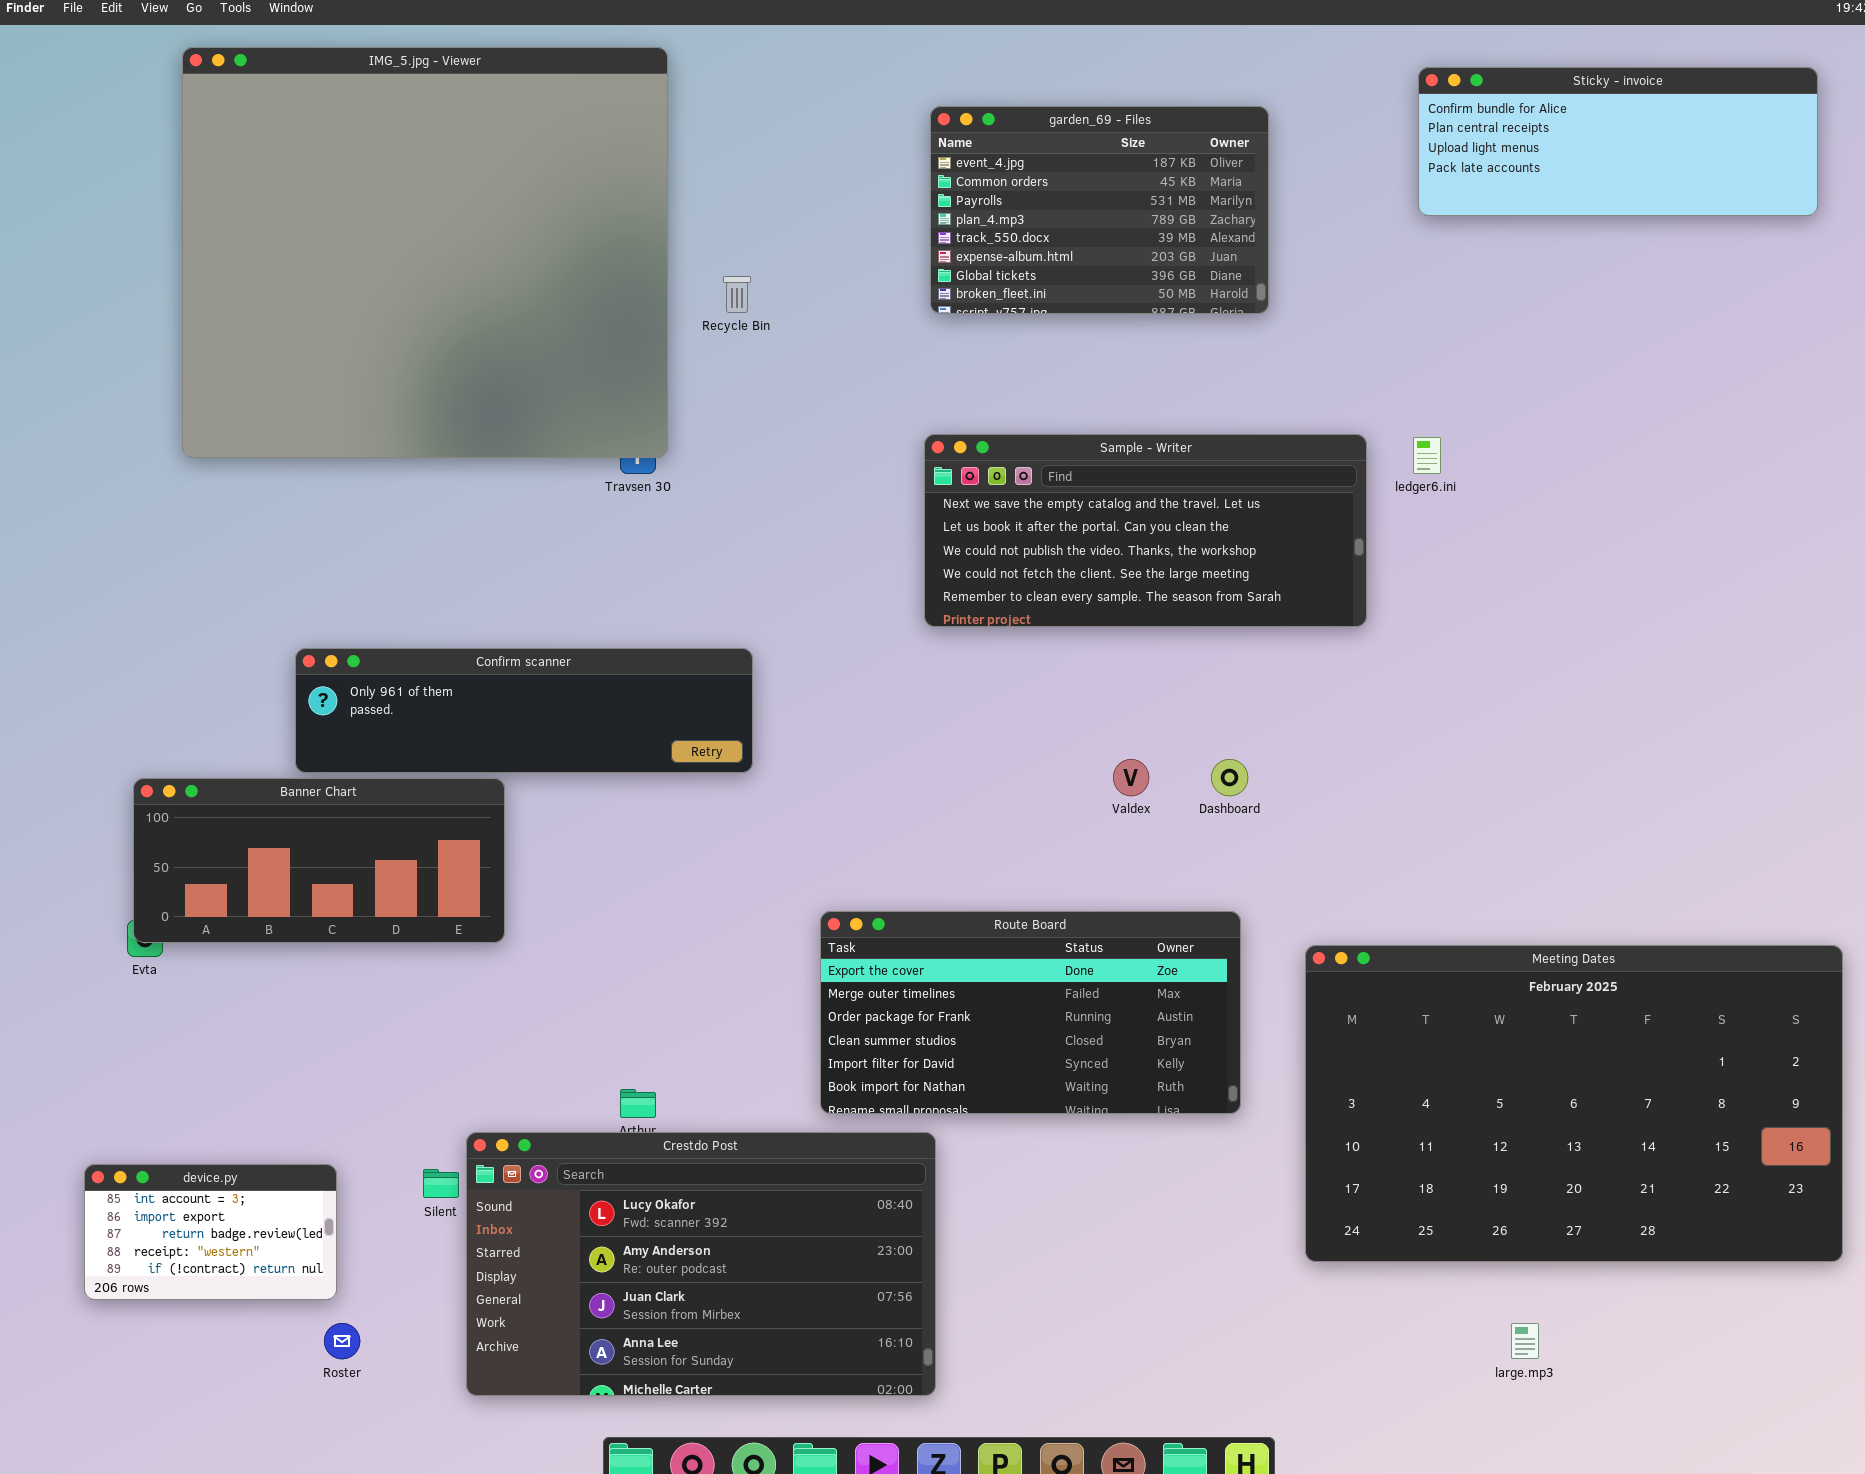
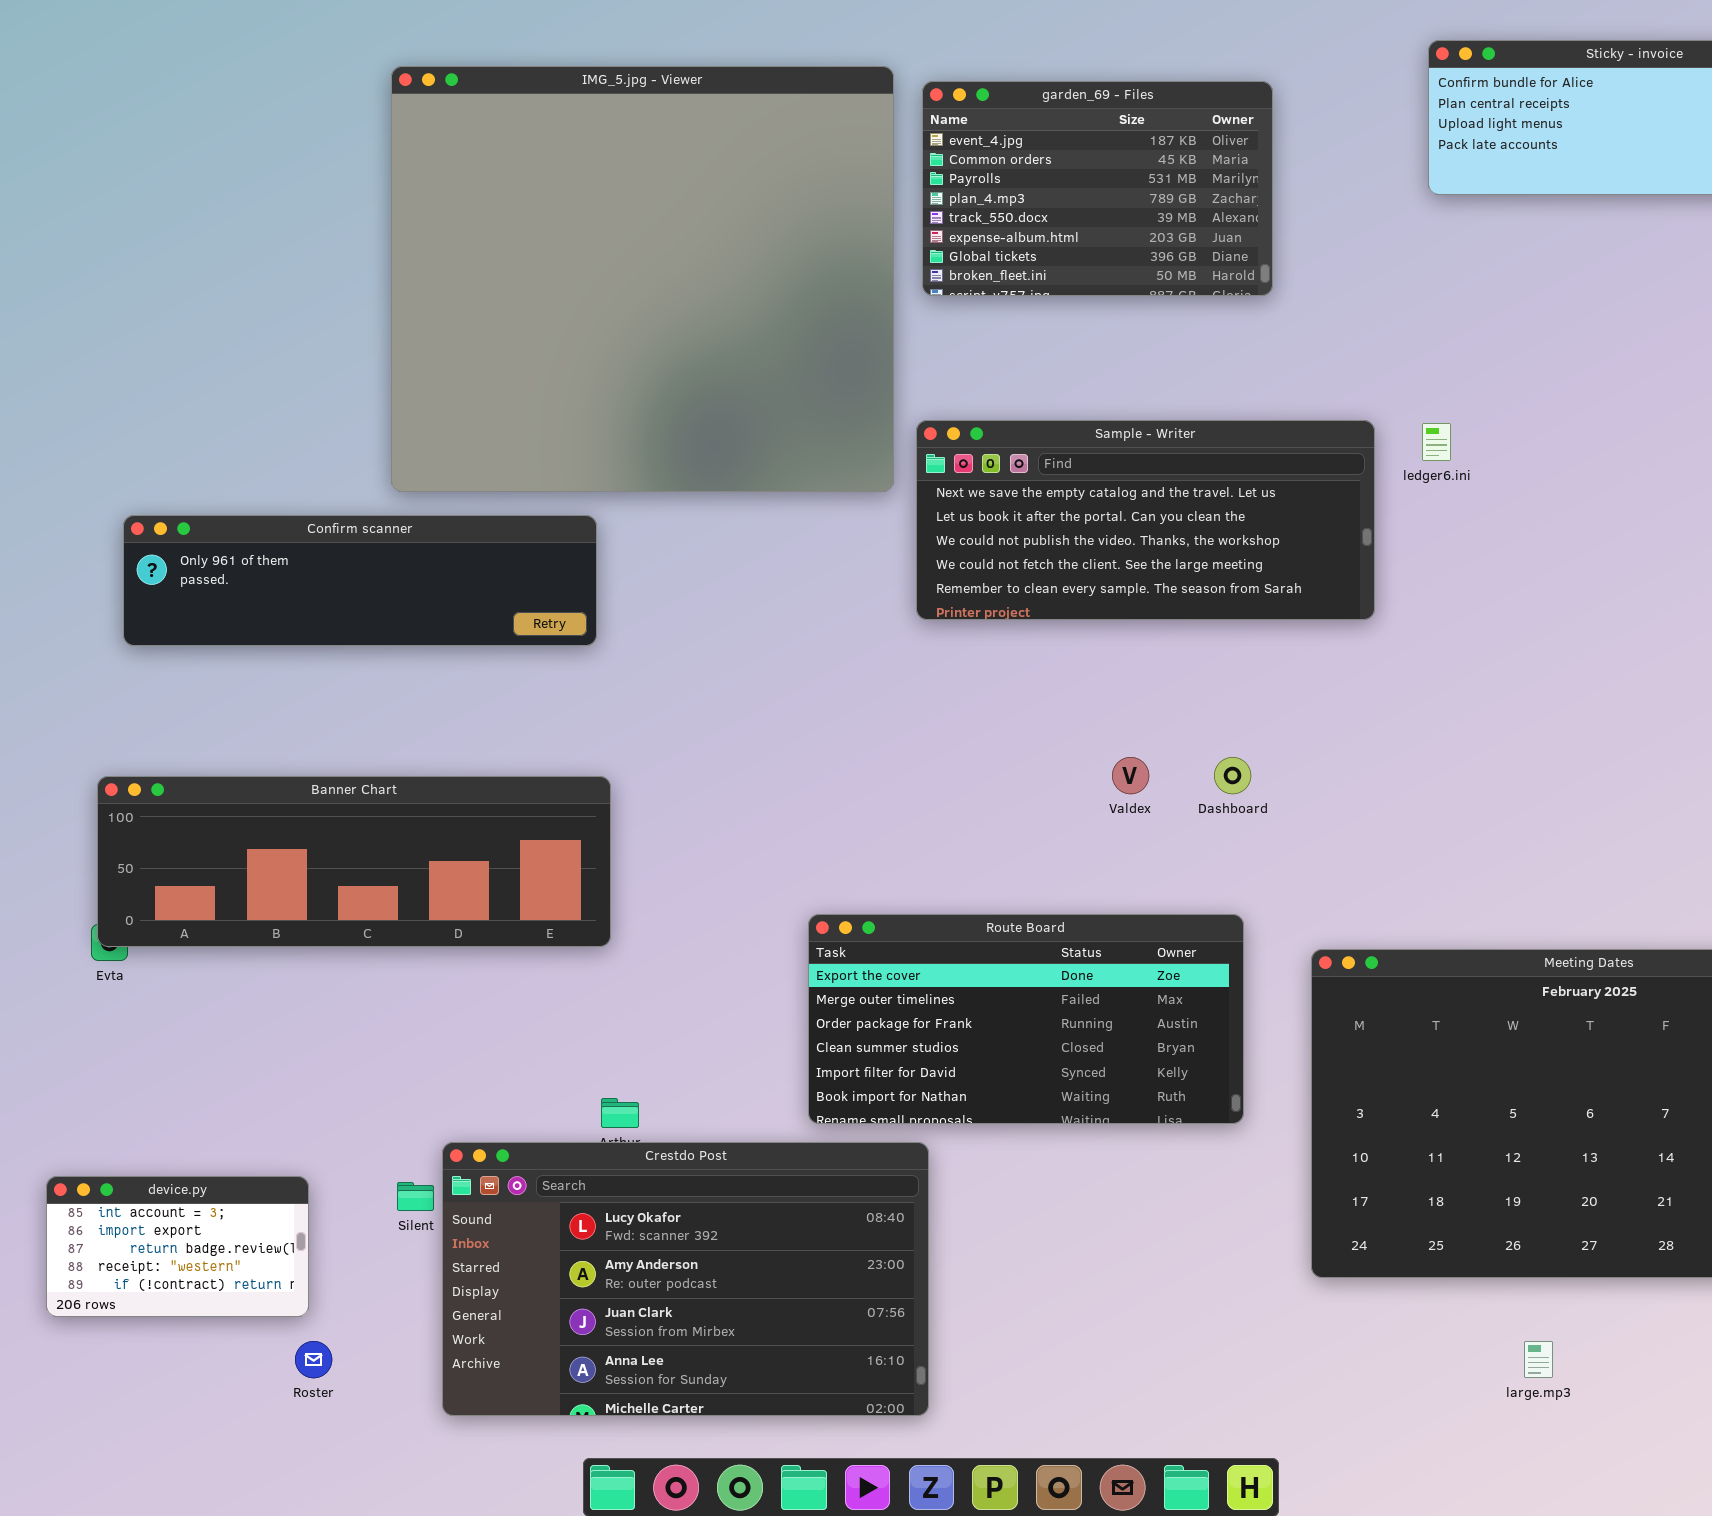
IMG_5.jpg - Viewer: [182,47,668,458] -> [391,66,894,492], moved
Confirm scanner: [295,648,753,773] -> [123,515,597,646], moved
Banner Chart: [133,778,505,943] -> [97,776,611,947], resized

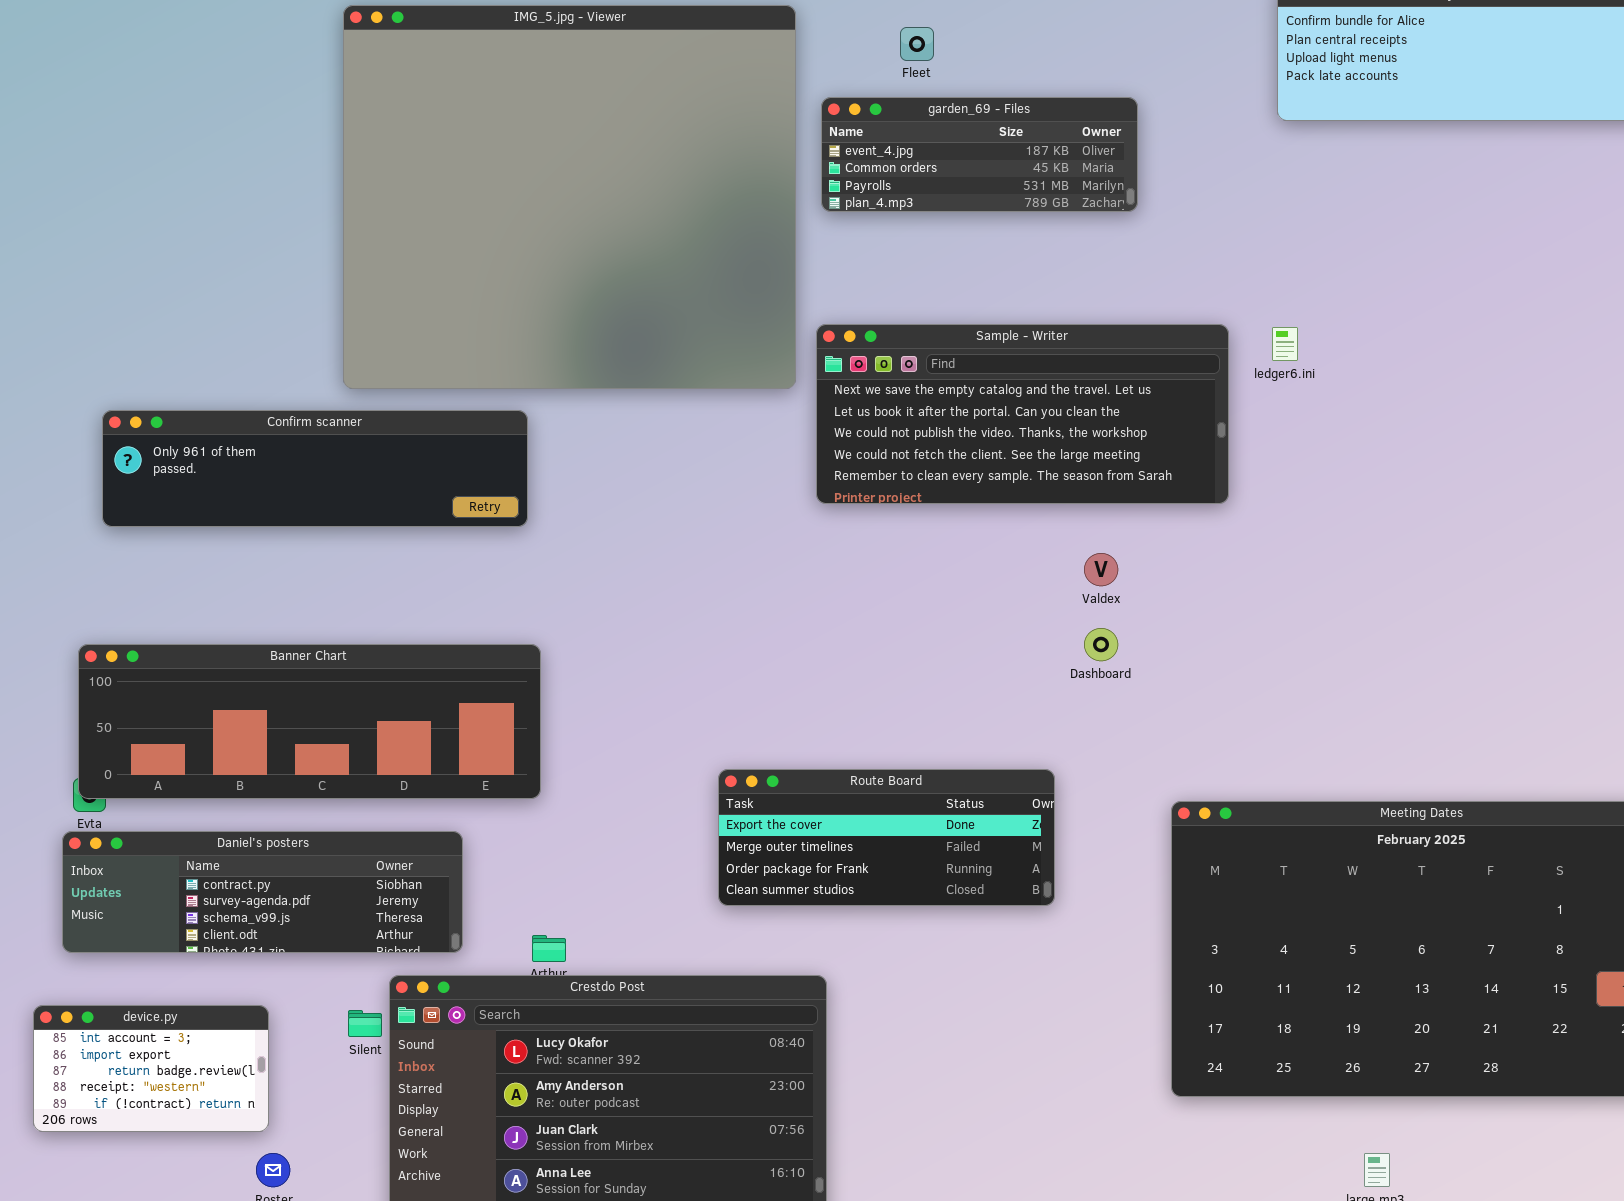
garden_69 - Files: [922,81,1273,296] -> [821,97,1138,212], resized
Valdex: [1112,757,1149,794] -> [1084,553,1118,586], moved
Route Board: [808,914,1244,1124] -> [718,769,1055,906], resized
Daniel's posters: none -> [62,831,463,953], opened

